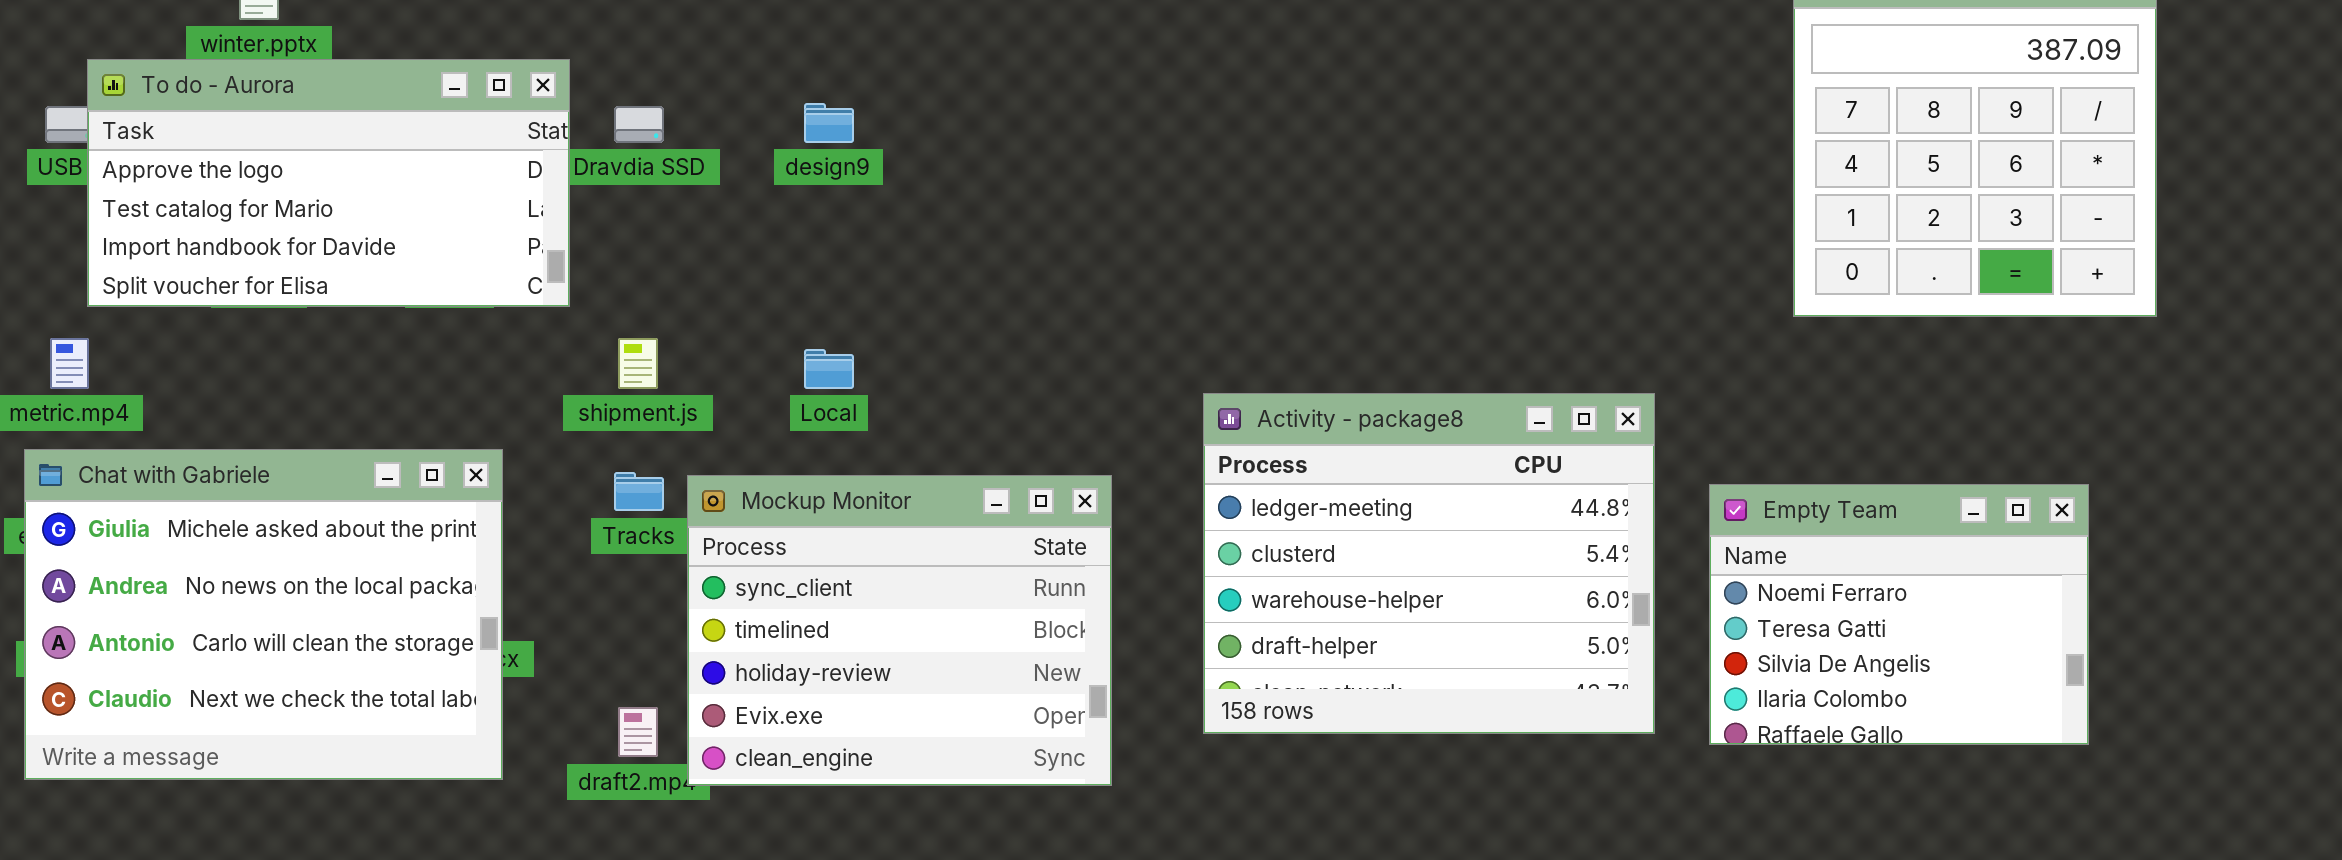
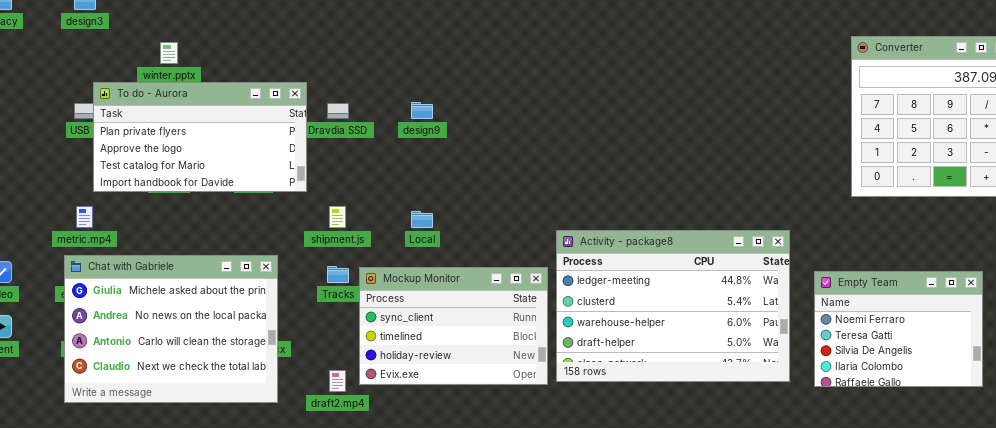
To do - Aurora: [87,59,570,307] -> [93,82,307,192], scrolled up 1 row
Activity - package8: [1203,393,1655,734] -> [556,230,790,382], resized
Mockup Monitor: [687,475,1112,786] -> [359,267,548,385], resized

